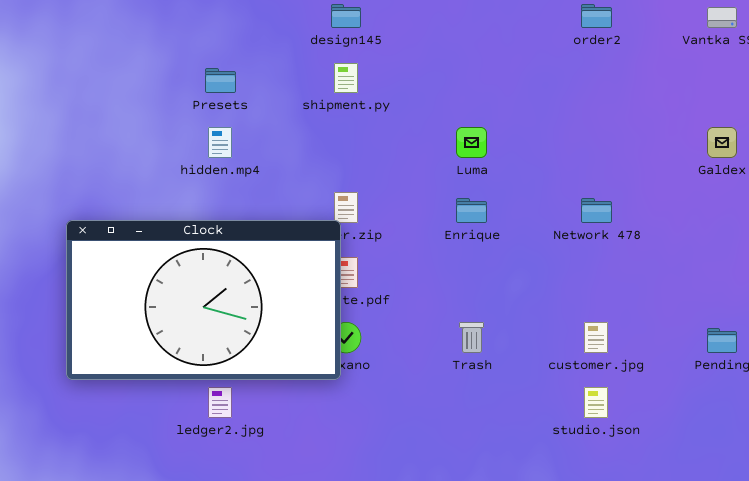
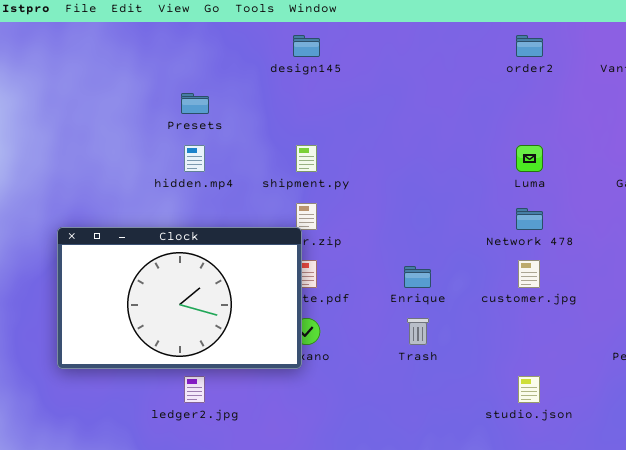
shipment.py: [334,63,358,93] -> [296,145,317,172], moved
Luma: [456,127,487,158] -> [516,145,543,172], moved
Enrique: [456,198,487,223] -> [404,266,431,288], moved
customer.jpg: [584,322,608,353] -> [518,260,540,288], moved

